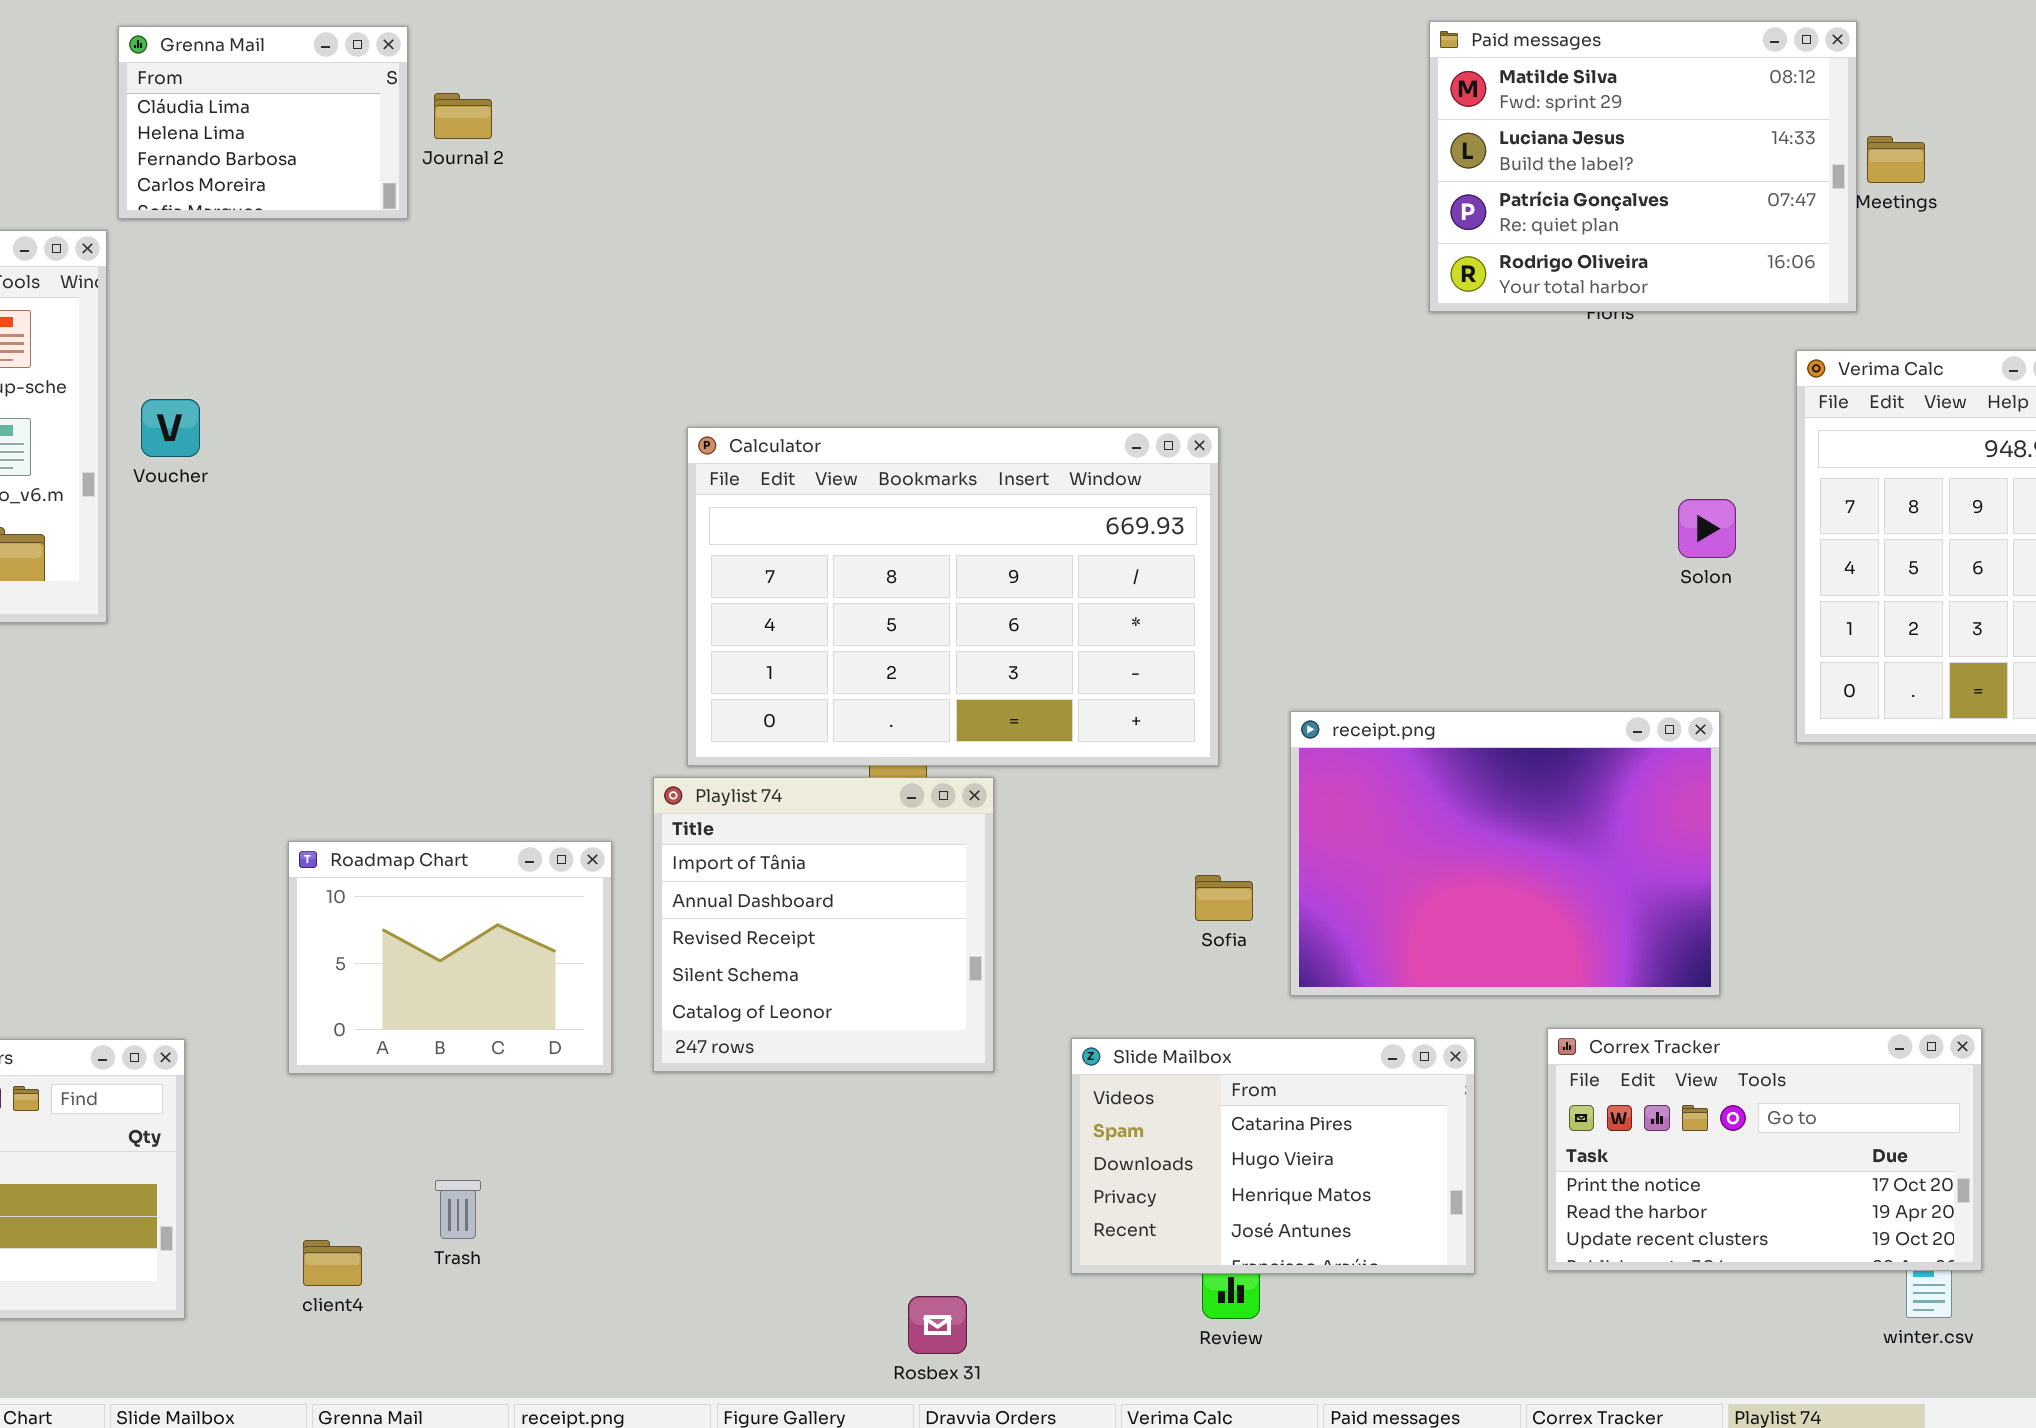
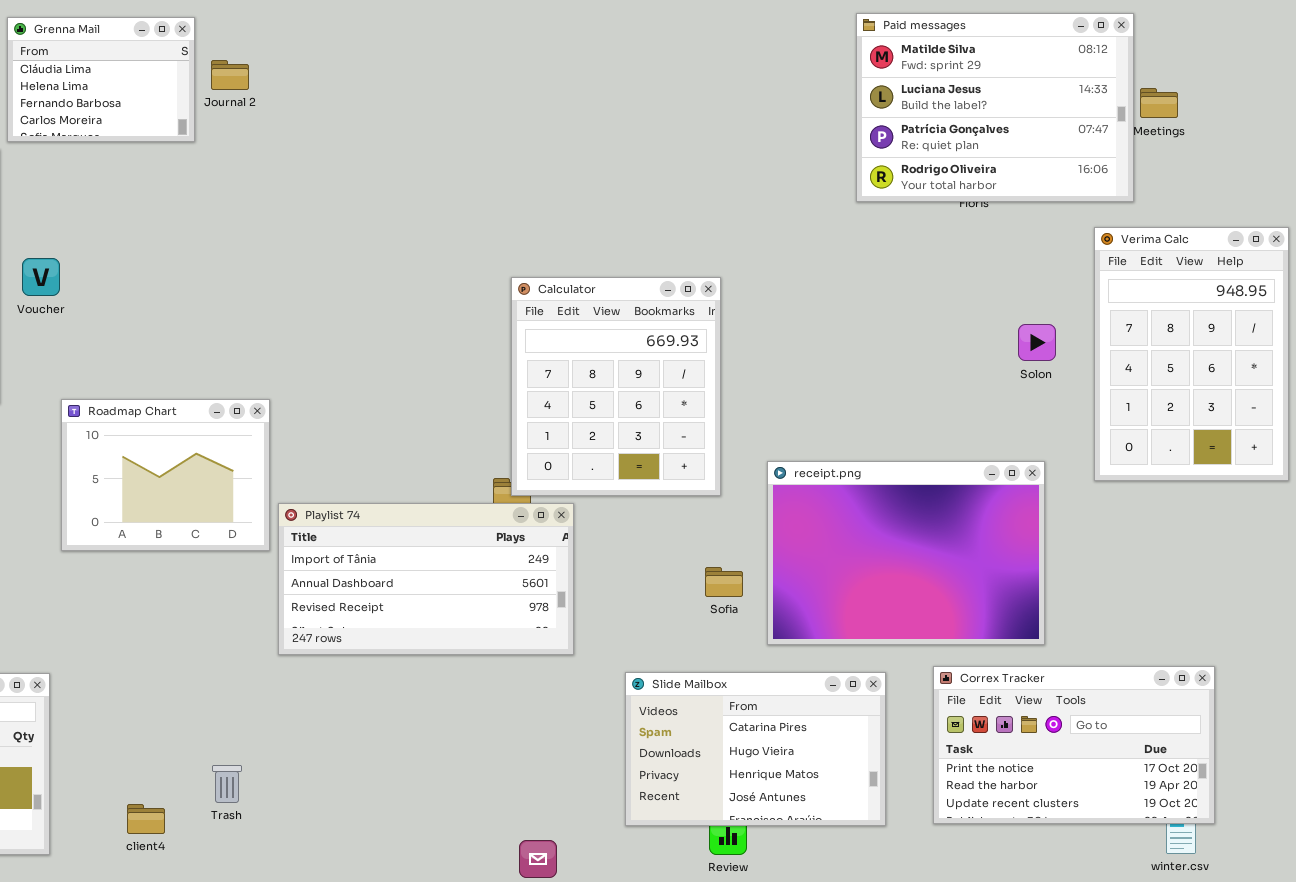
Calculator: [687,427,1219,766] -> [511,277,721,496], resized
Playlist 74: [653,777,994,1072] -> [278,503,574,655], resized
Roadmap Chart: [288,841,612,1074] -> [61,399,270,551], moved

